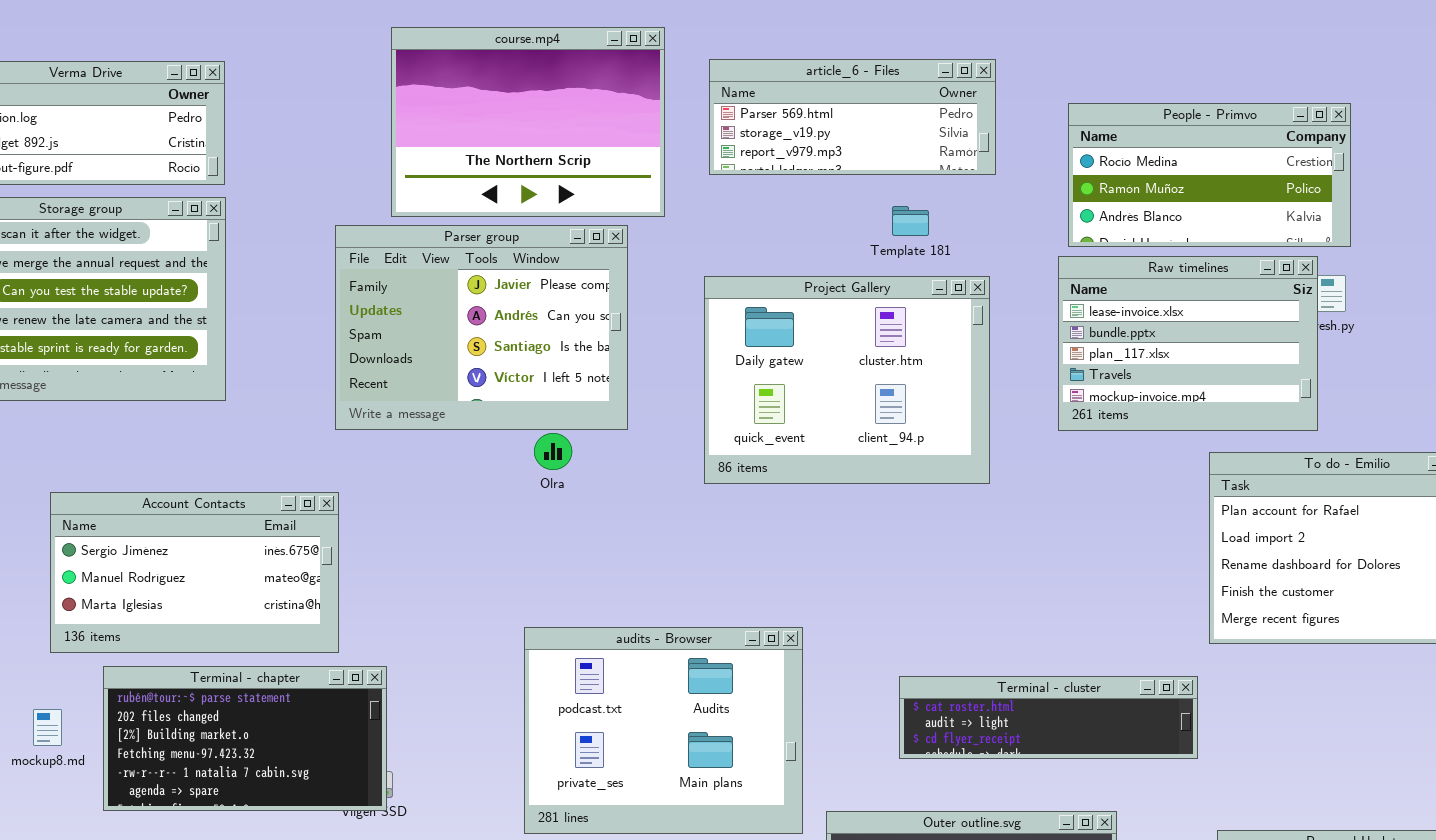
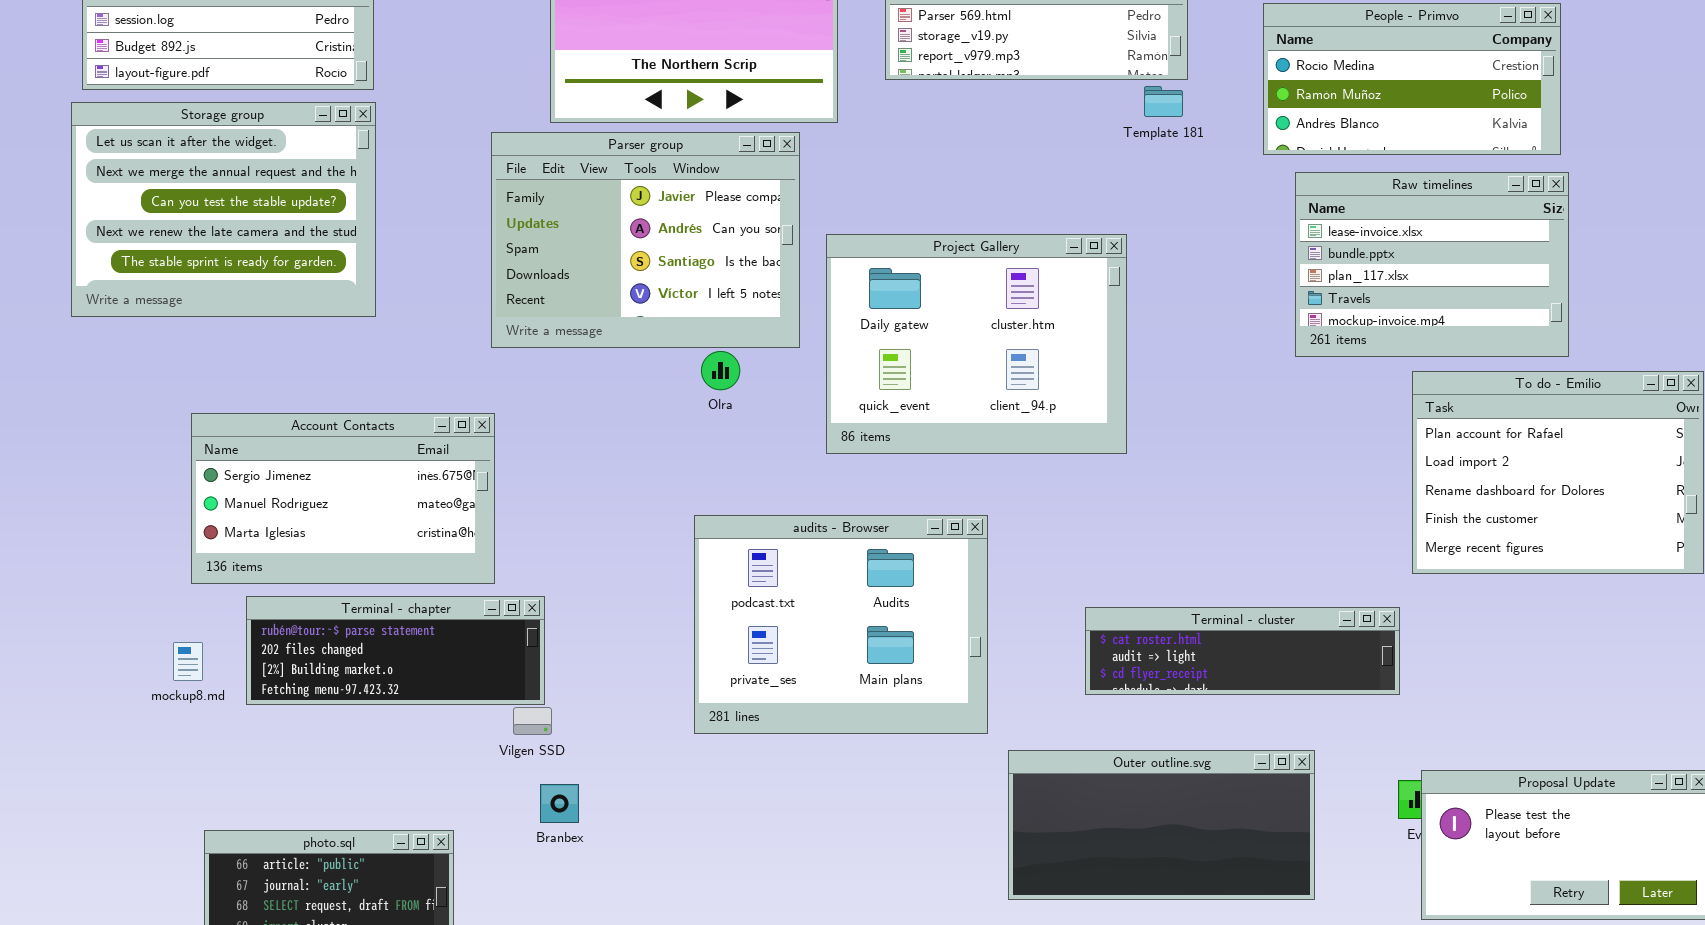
Template 181: [892,206,929,236] -> [1144,86,1183,117], moved
Raw timelines: [1058,256,1318,431] -> [1295,172,1569,357], moved
Project Gallery: [704,276,990,484] -> [826,234,1127,454], moved
audits - Browser: [524,627,803,834] -> [694,515,988,734], moved
Terminal - chapter: [103,666,387,811] -> [246,596,545,705], resized

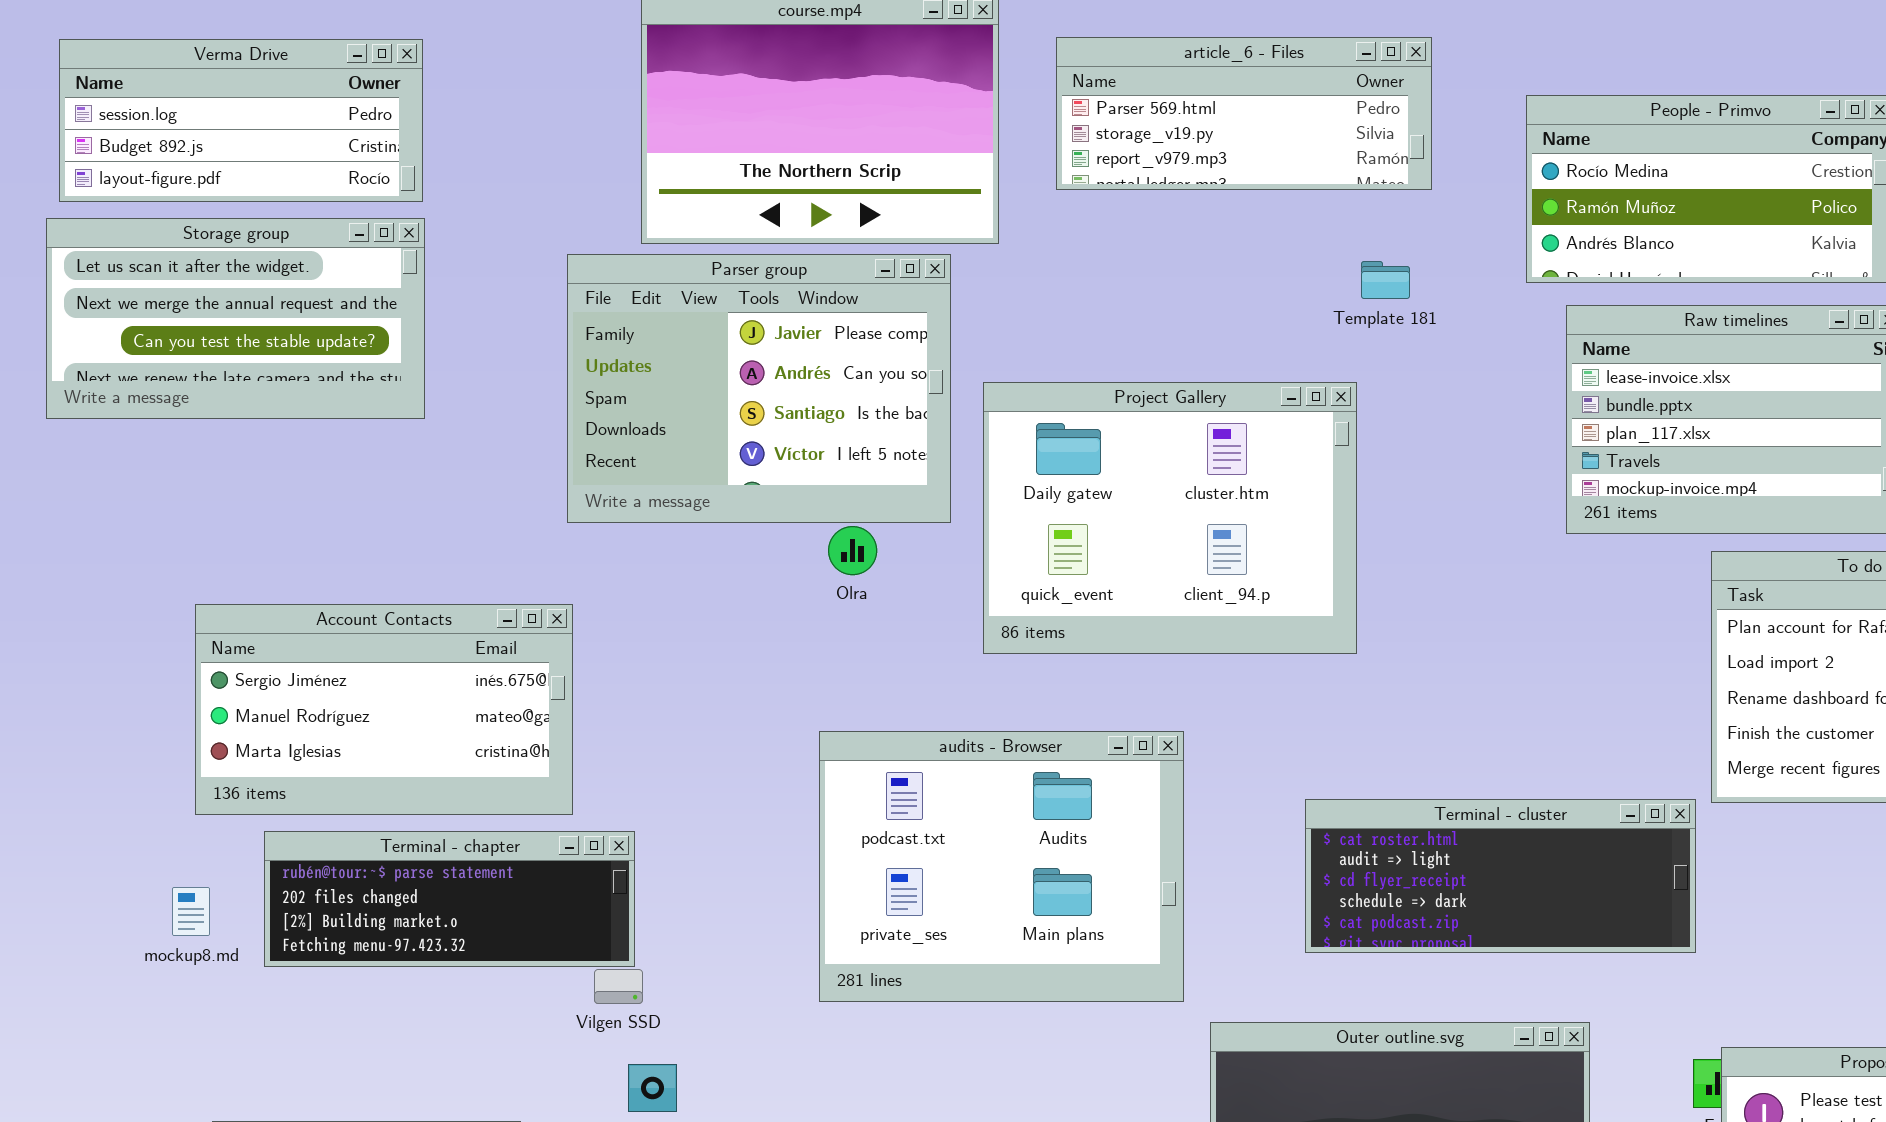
Template 181: [1144,86,1183,117] -> [1361,261,1410,299], moved
Storage group: [71,102,376,317] -> [46,218,425,419], resized
Terminal - cluster: [1085,607,1400,695] -> [1305,799,1696,953], resized

